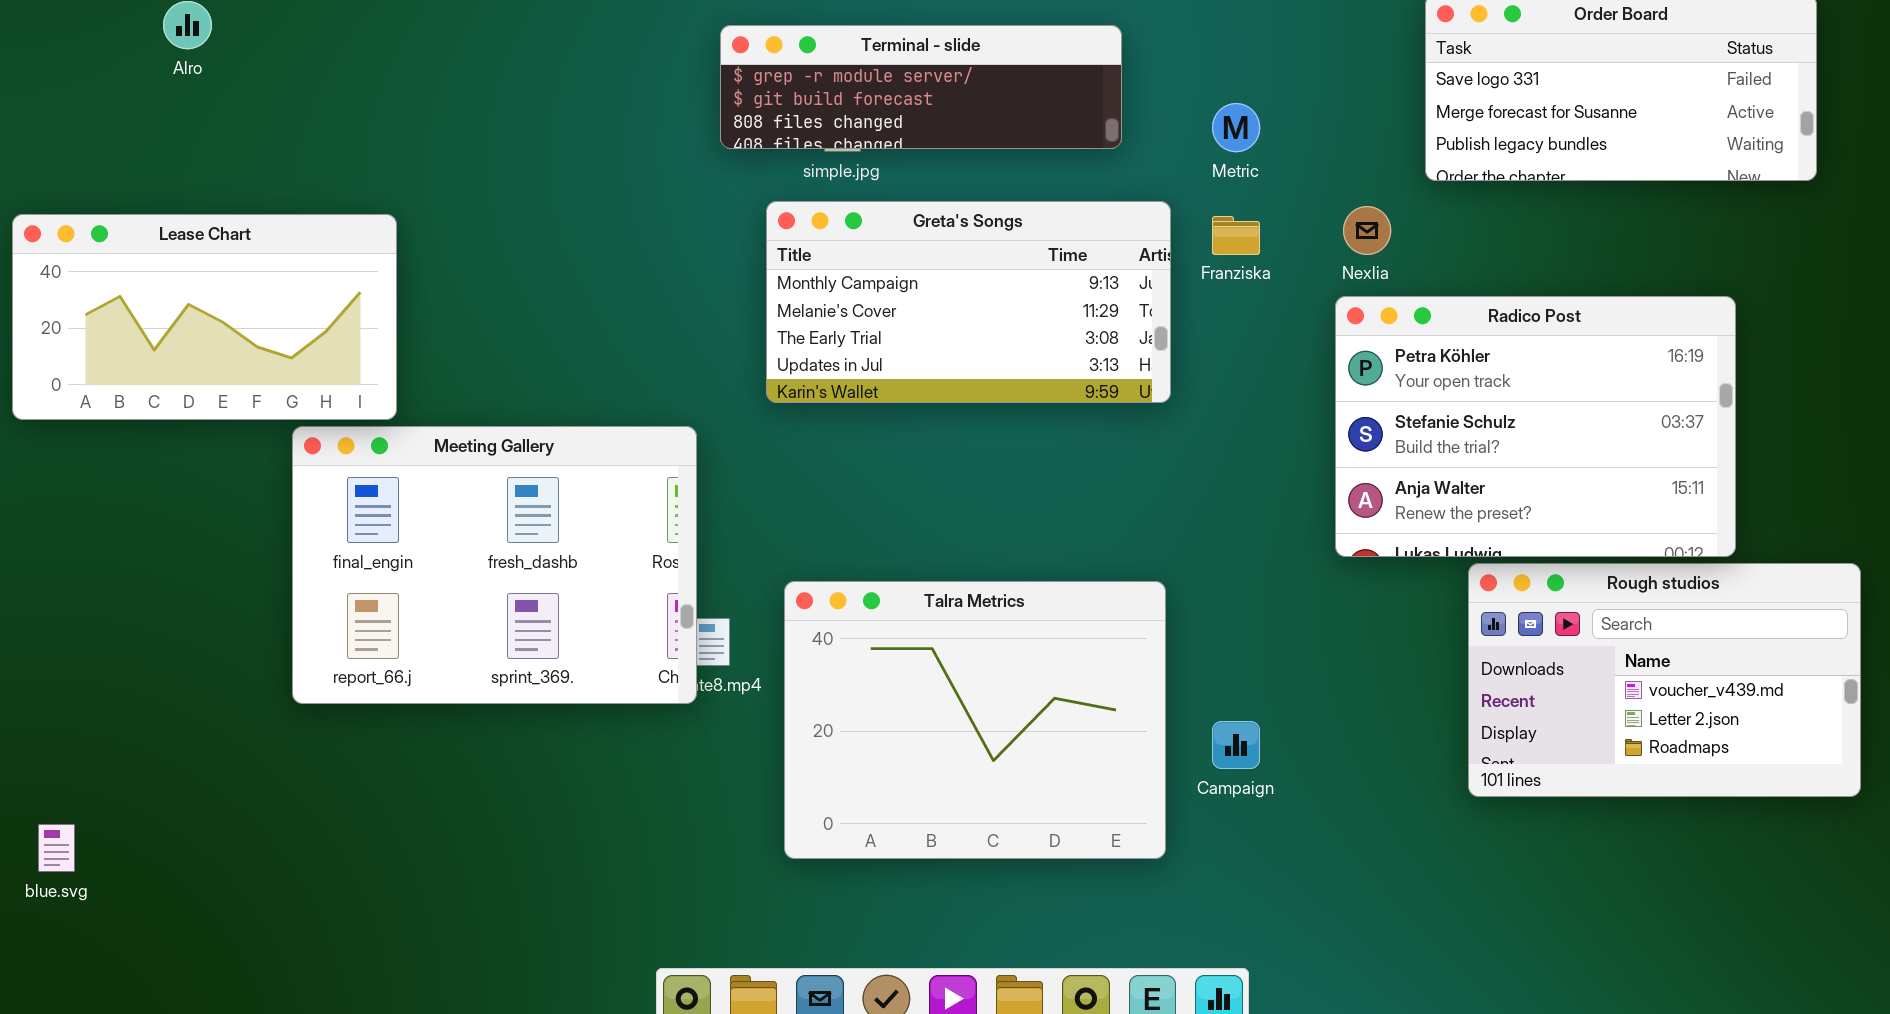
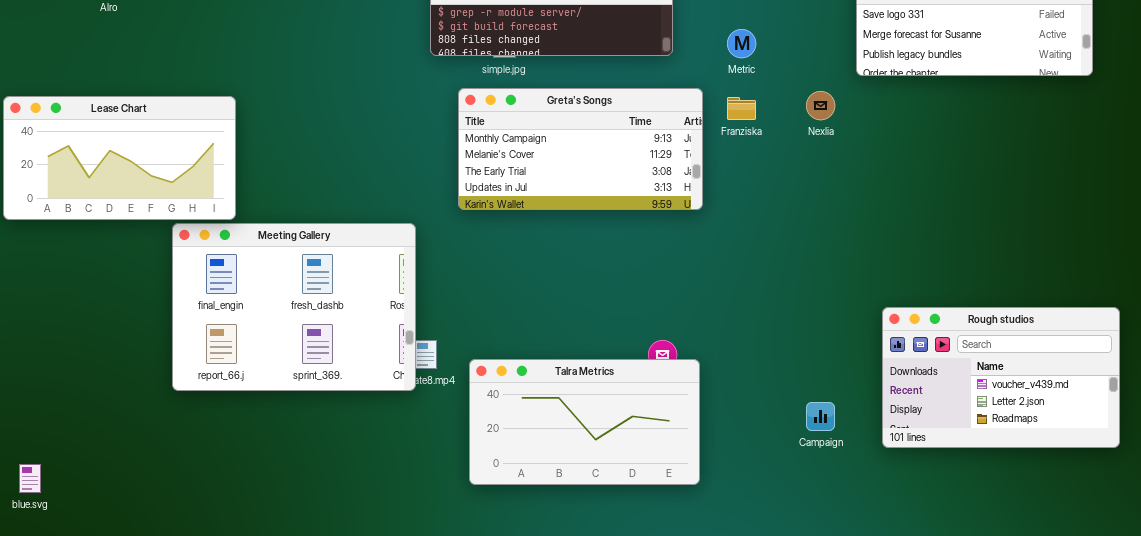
Radico Post: [1335,296,1736,557] -> none, closed
Talra Metrics: [784,581,1166,859] -> [469,359,700,485], resized
Campaign: [1212,721,1260,769] -> [806,402,835,431], moved

